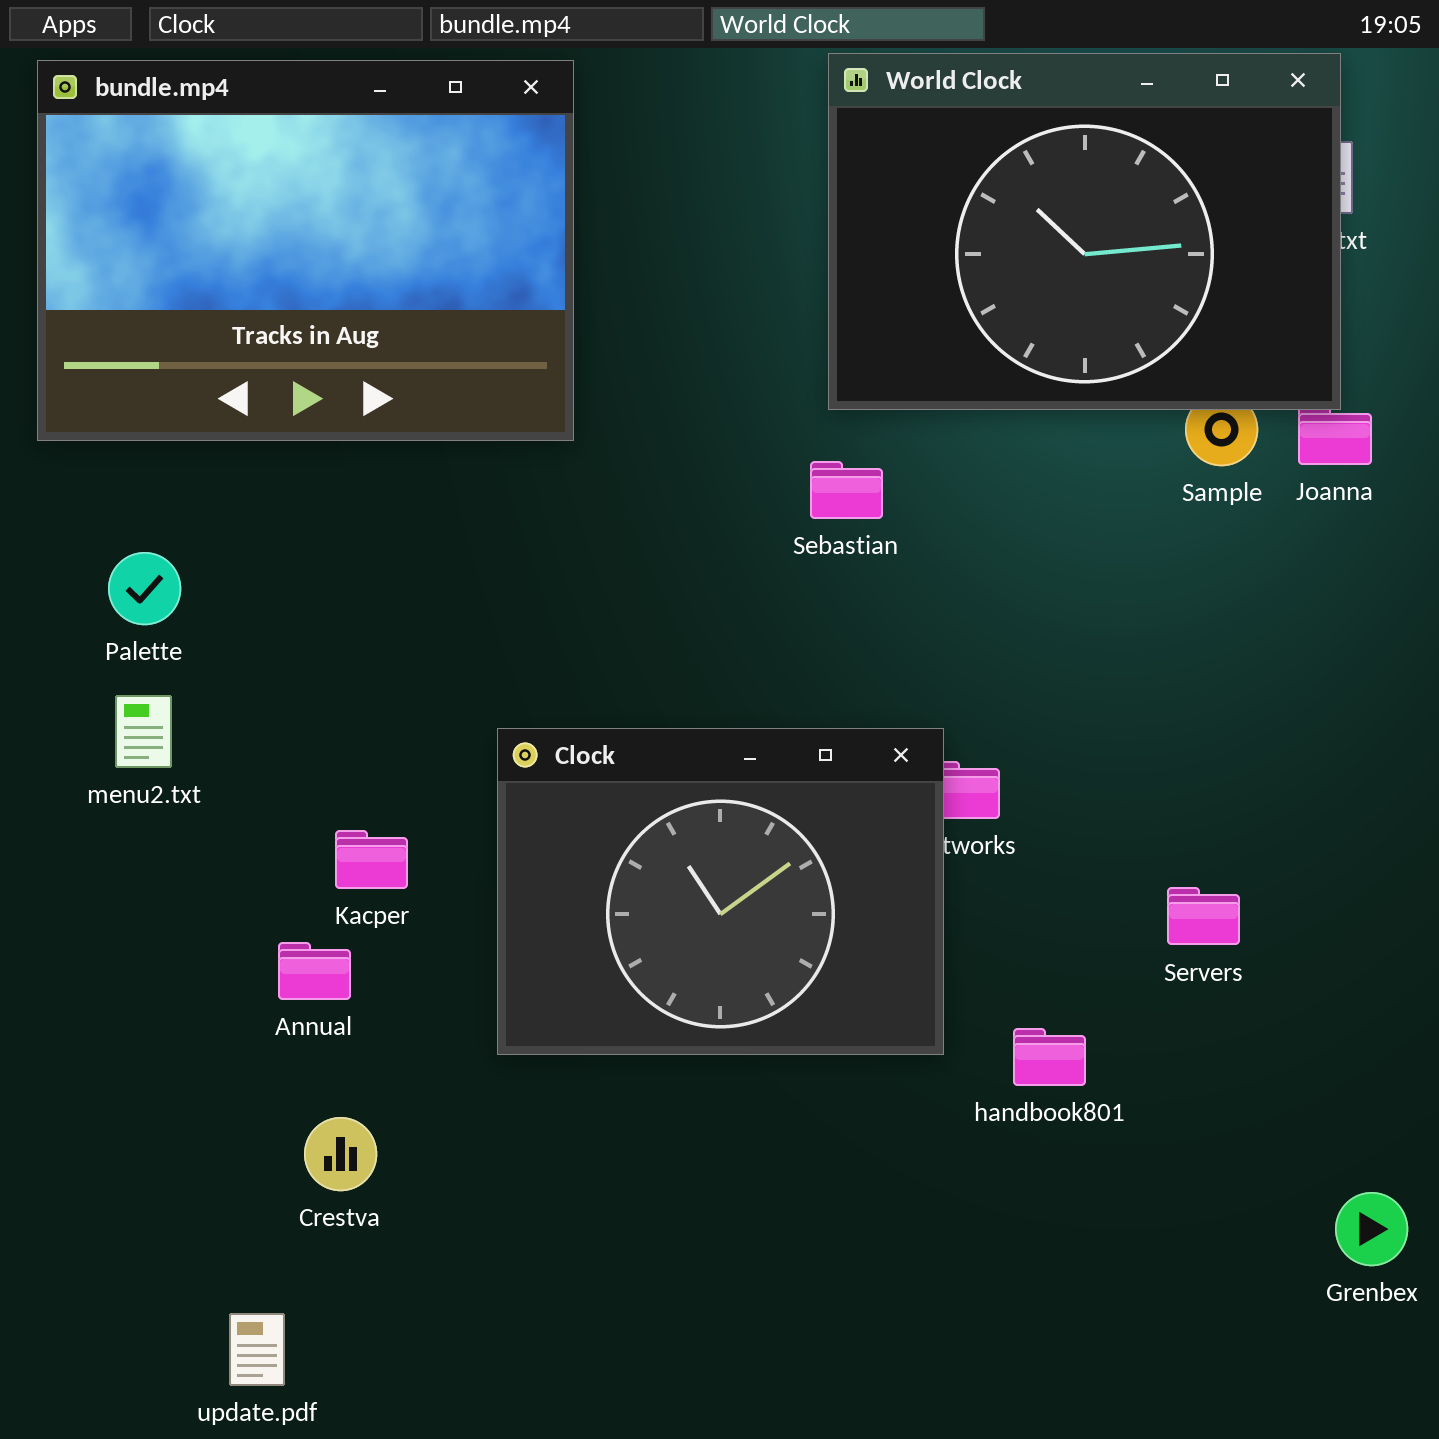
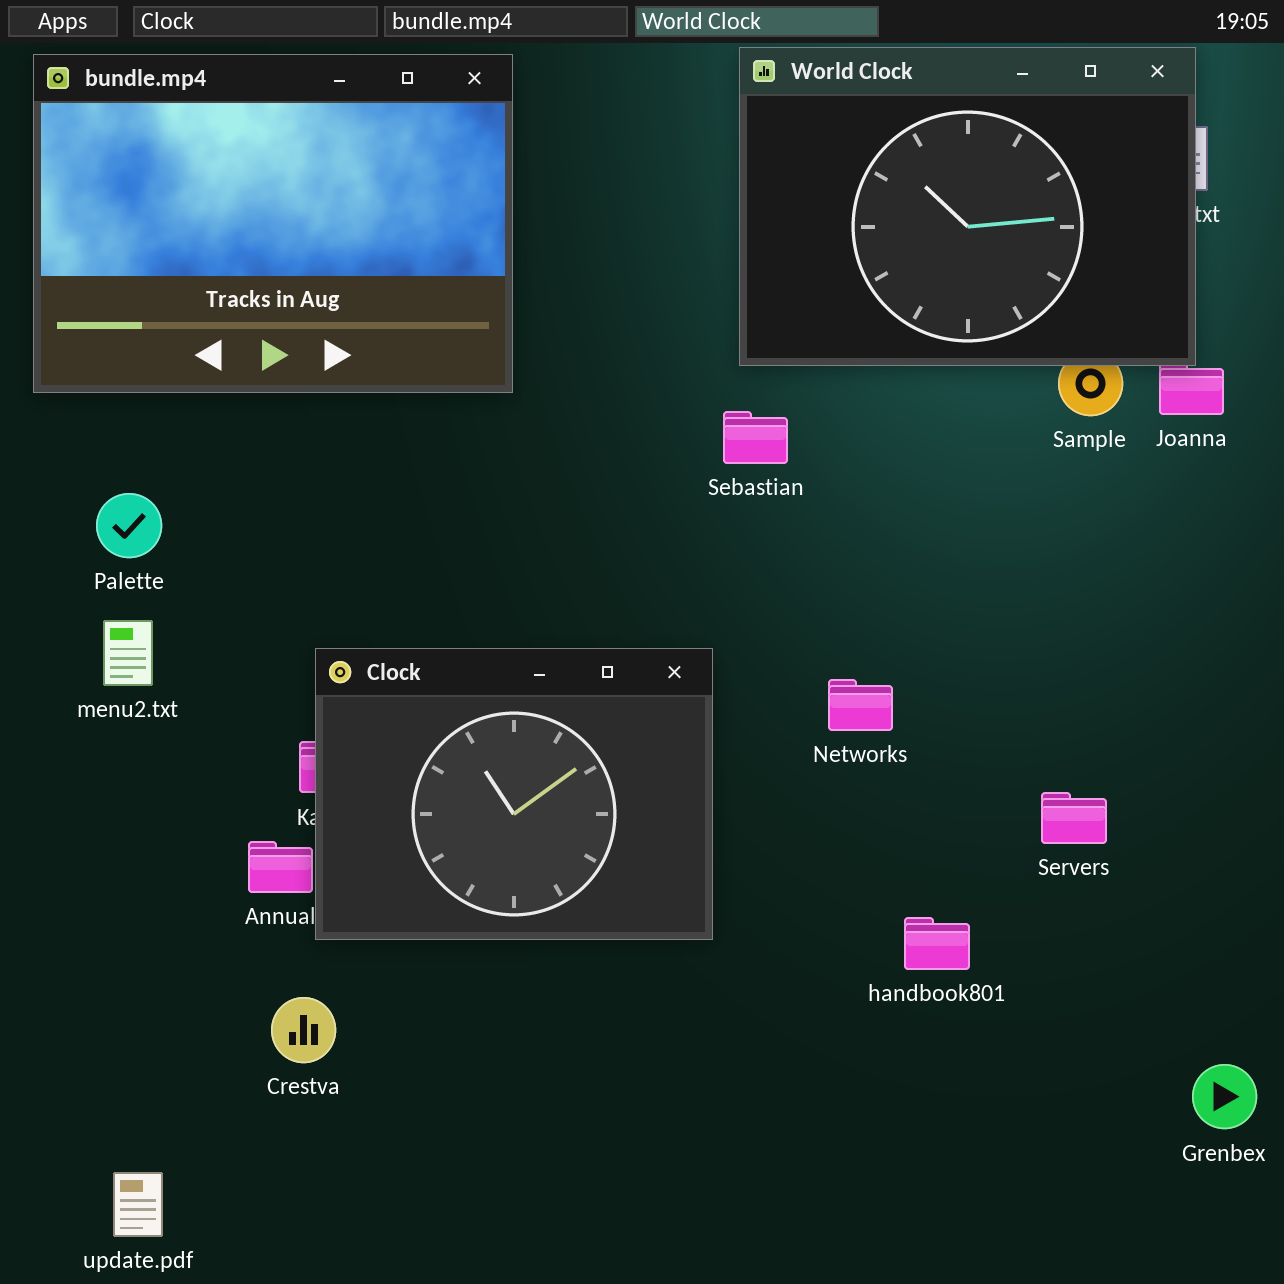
Clock: [497,728,944,1055] -> [315,648,713,940], moved
update.pdf: [229,1313,285,1386] -> [113,1172,163,1237], moved

